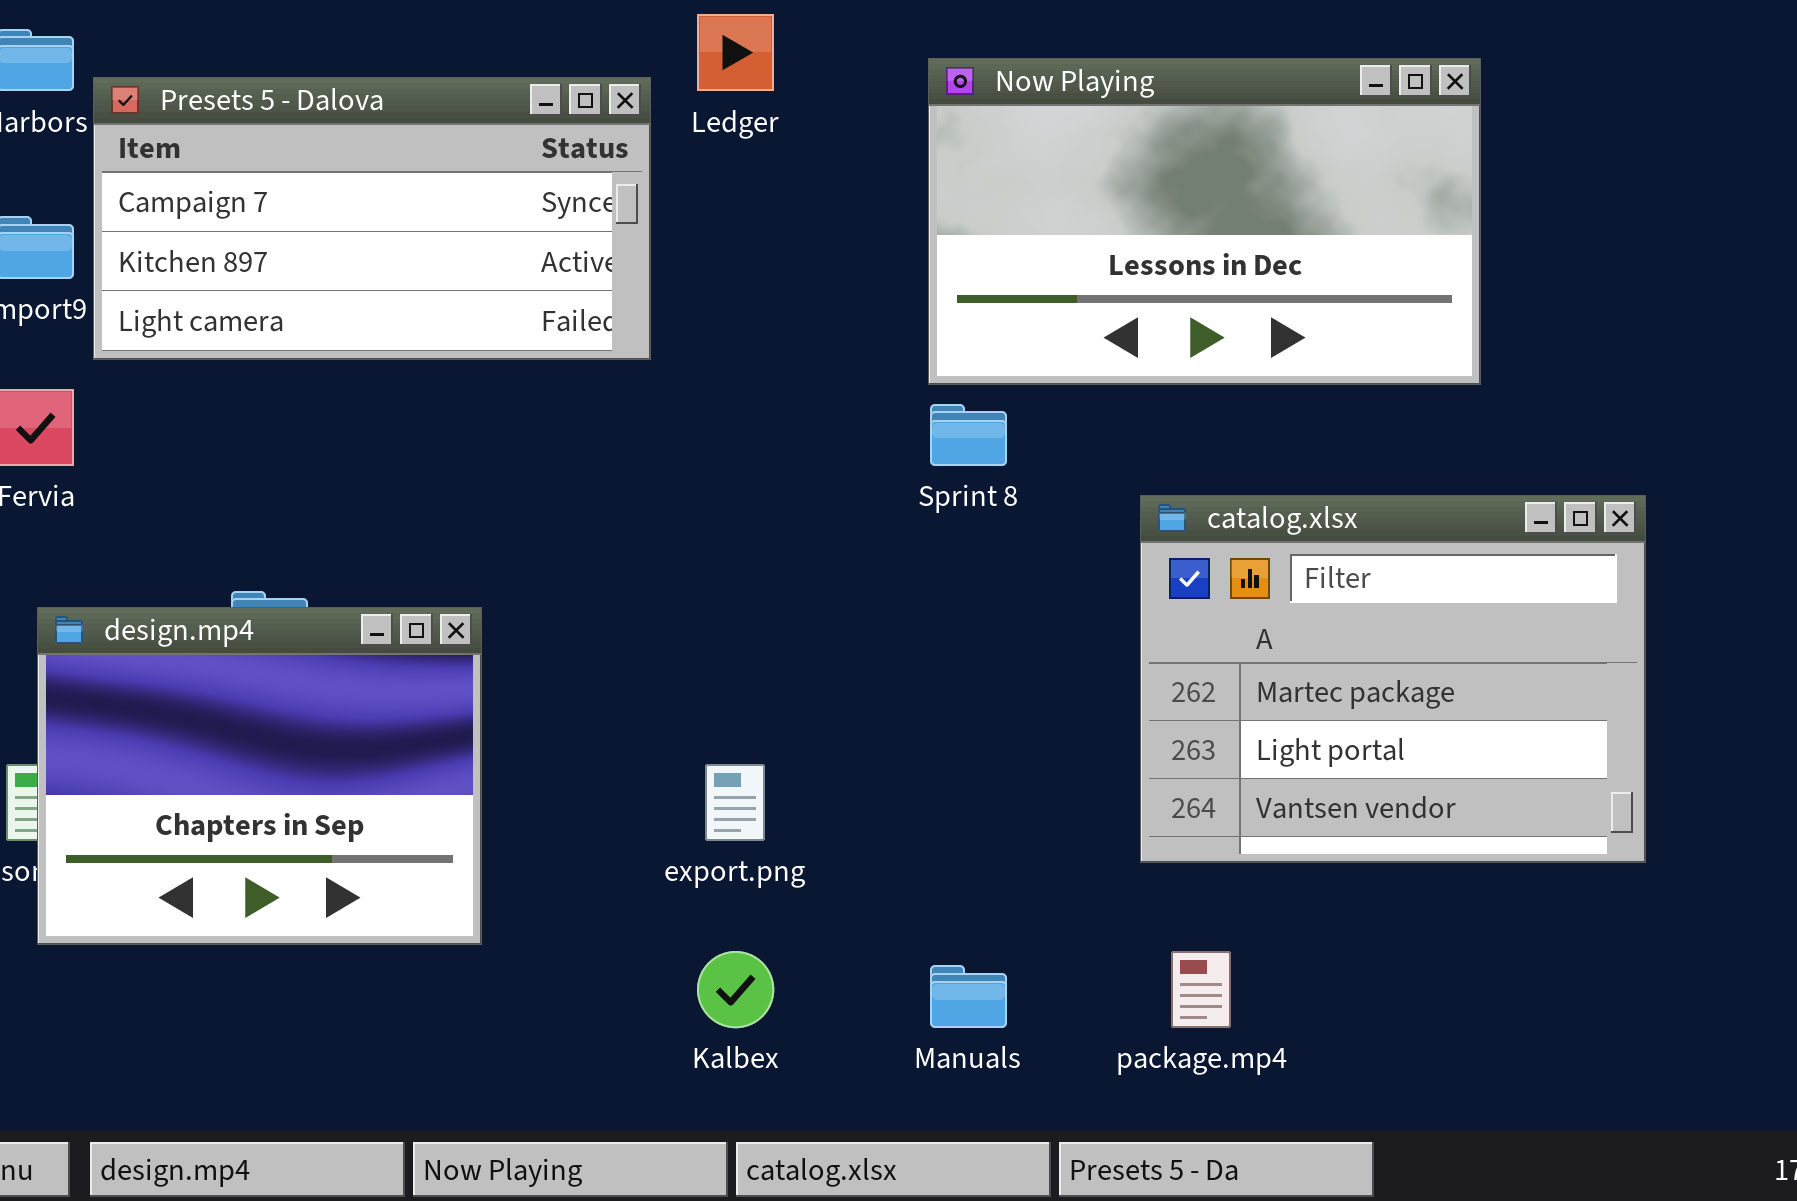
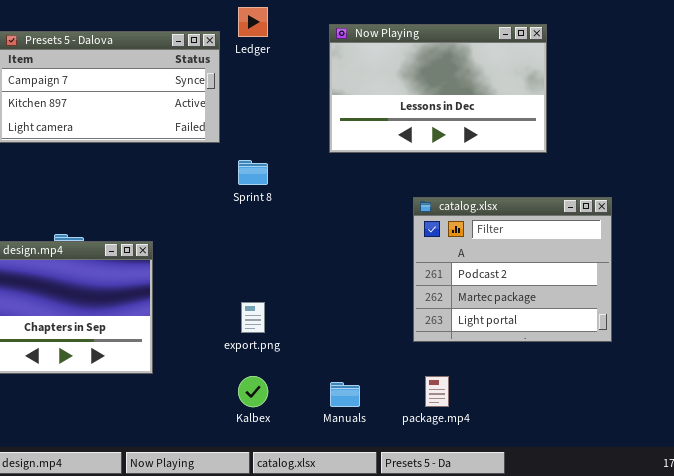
Sprint 8: [930,404,1007,466] -> [238,160,268,185], moved
catalog.xlsx: [1140,495,1646,863] -> [413,197,612,342], scrolled up 1 row

